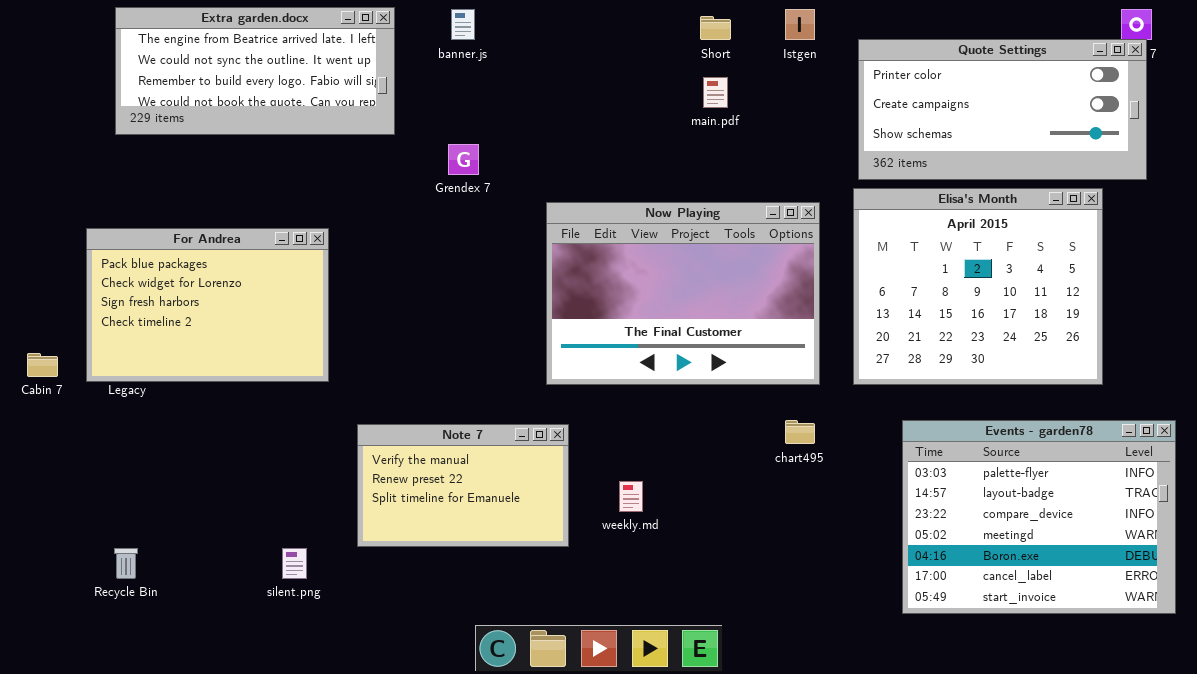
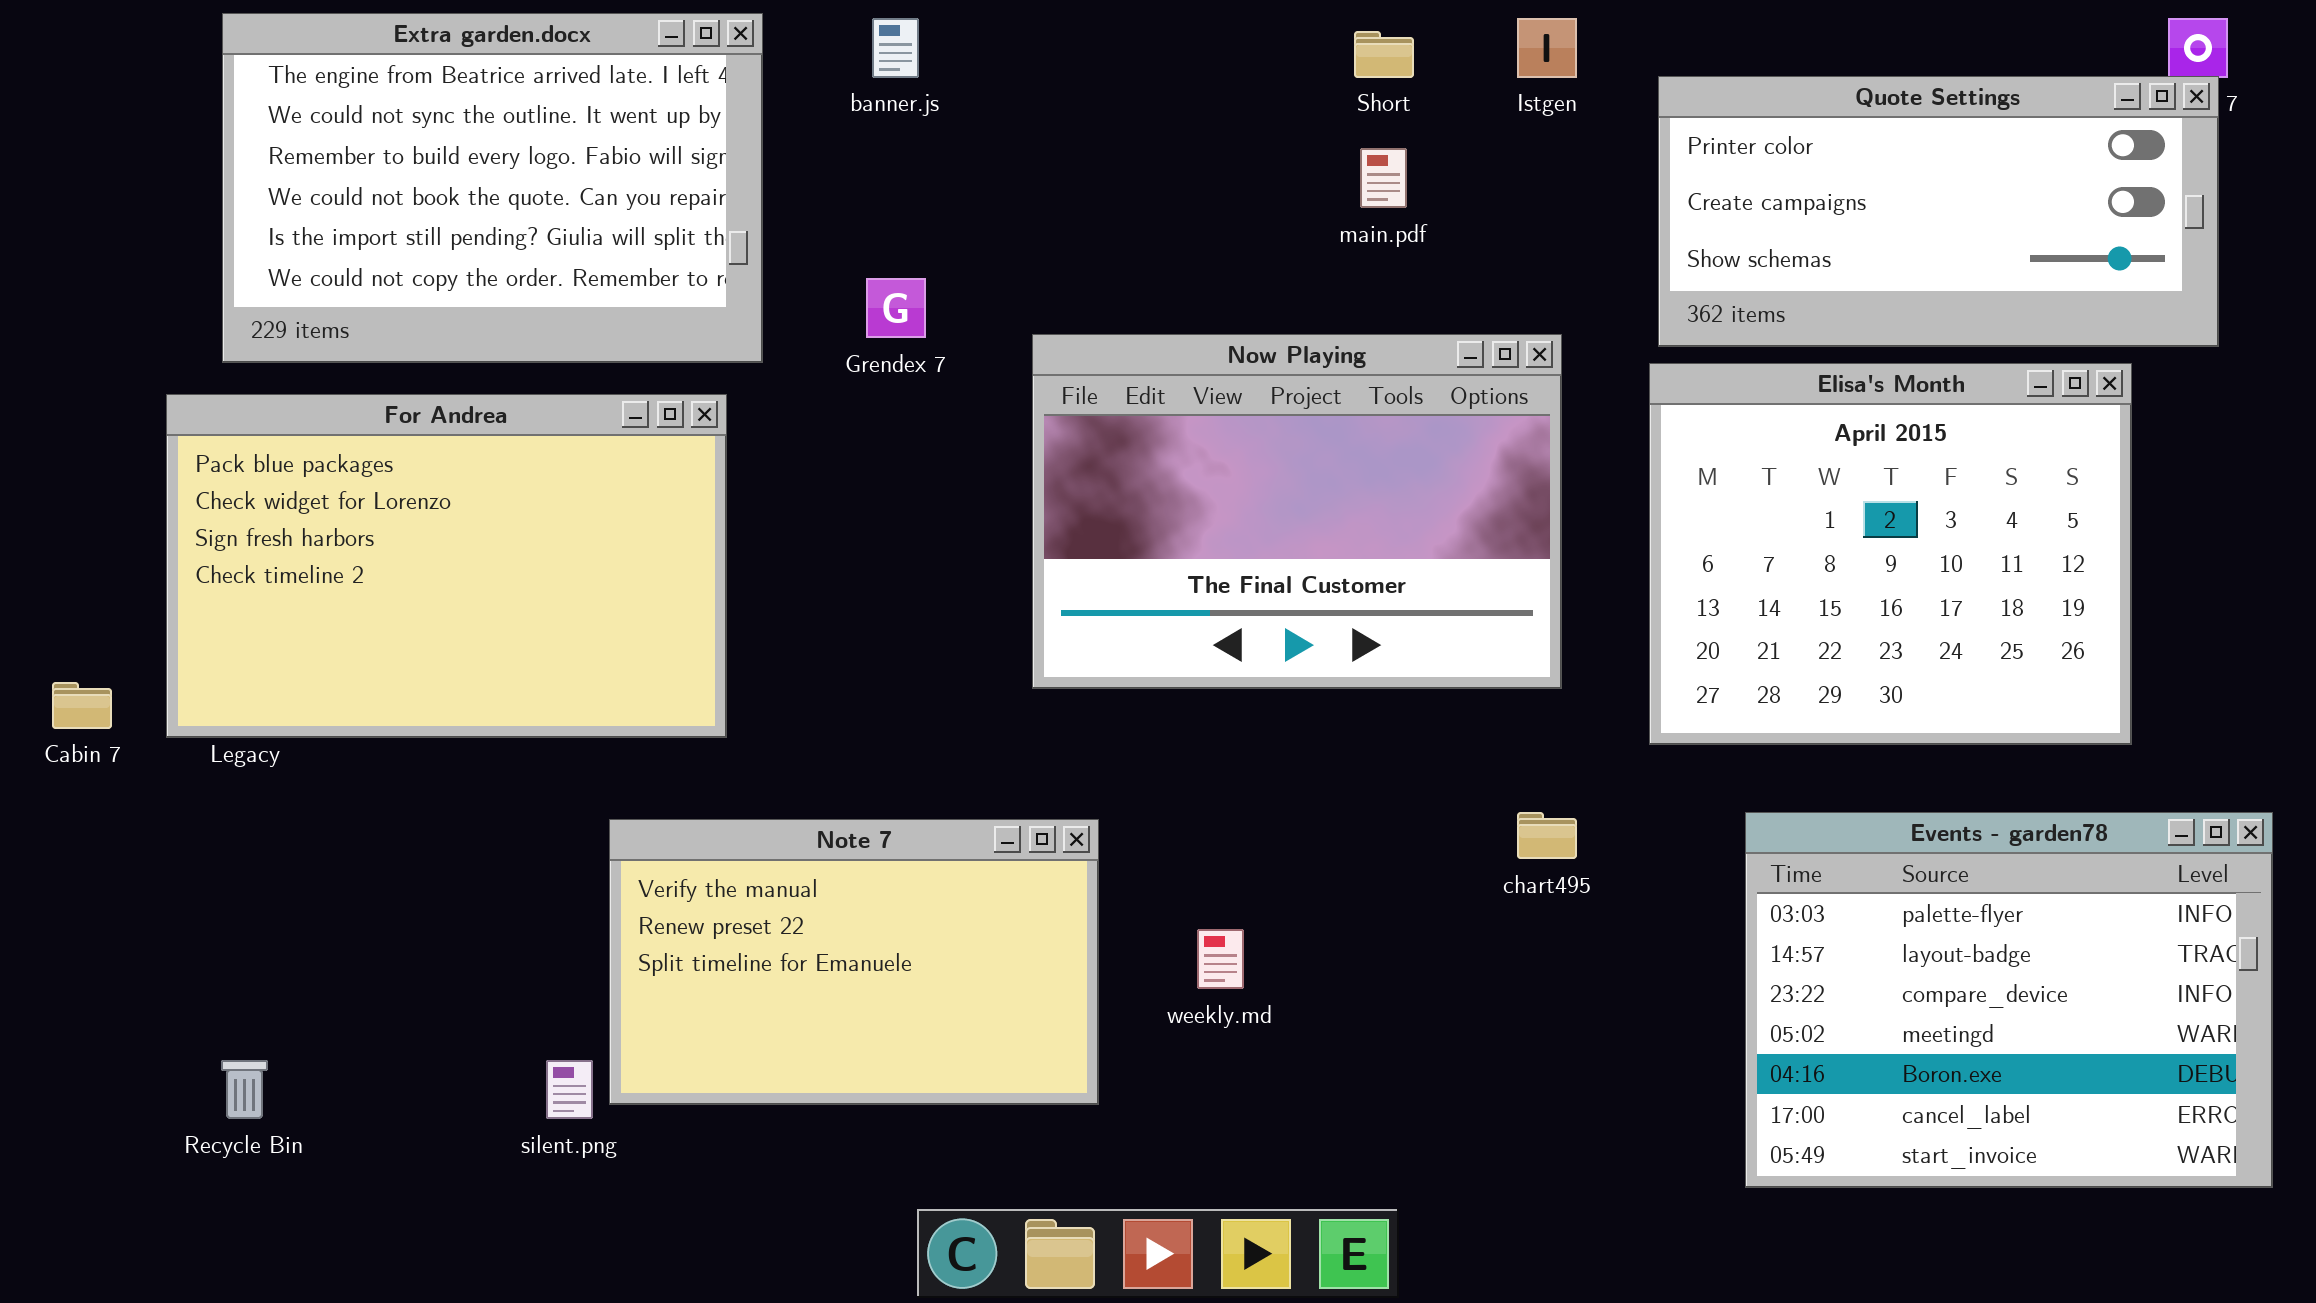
Extra garden.docx: [115,7,395,135] -> [222,13,763,363], resized
Now Playing: [546,202,820,385] -> [1032,334,1562,689], moved
For Andrea: [86,228,329,382] -> [166,394,727,738], resized
Note 7: [357,424,569,547] -> [609,819,1099,1105], resized

